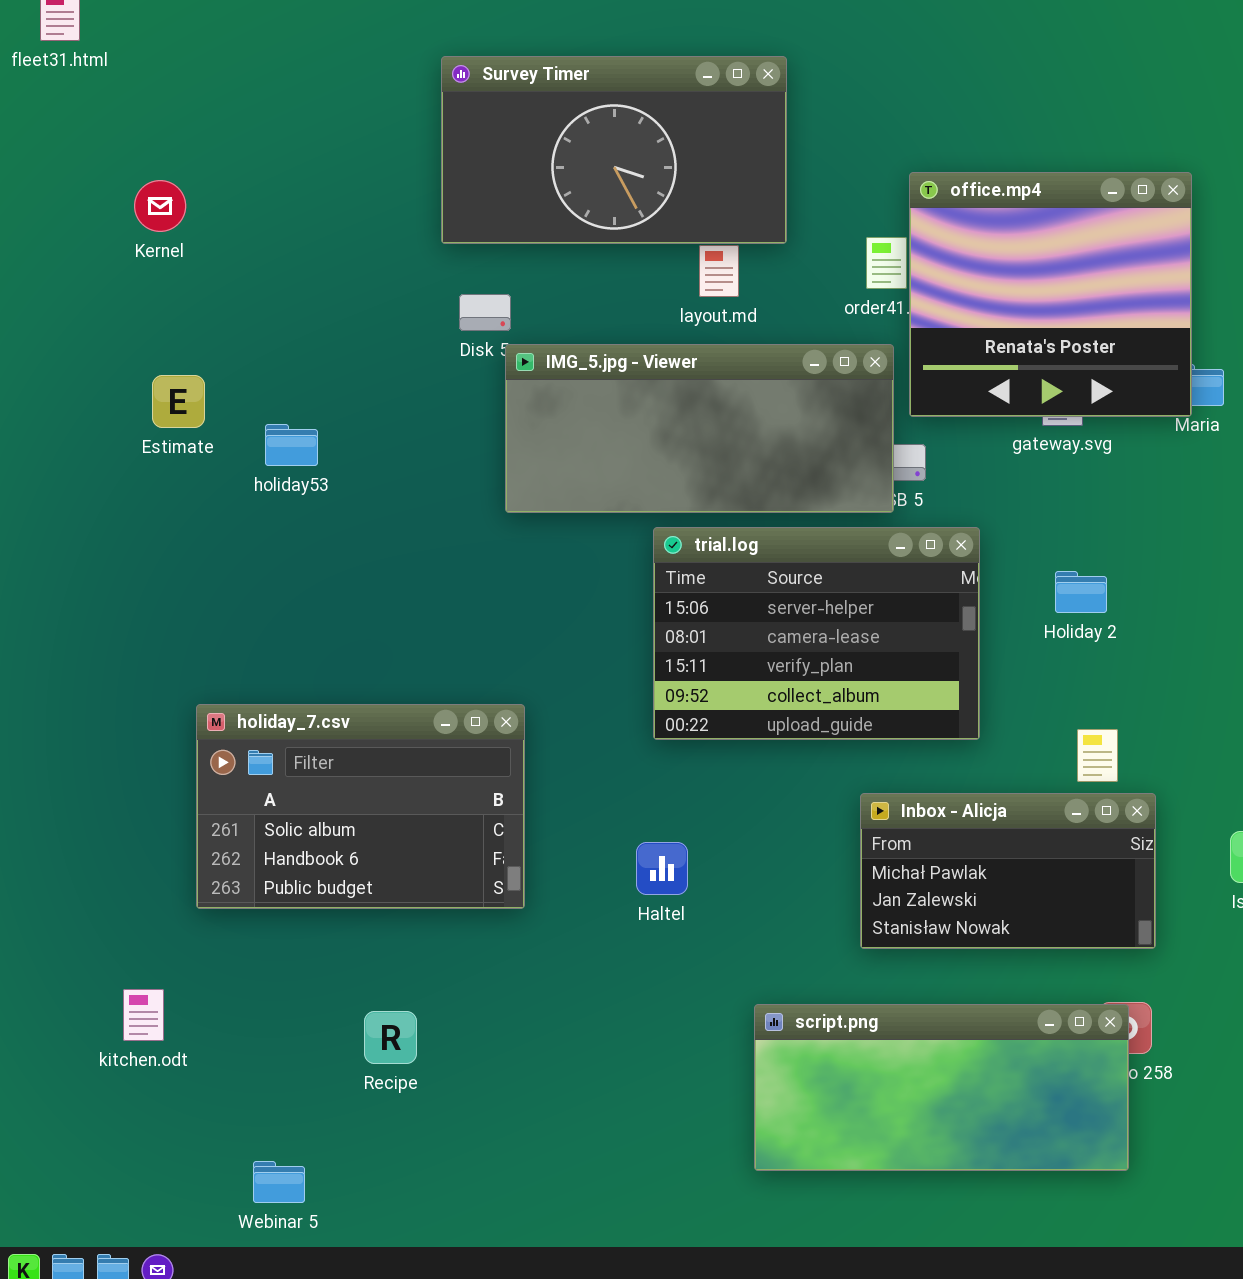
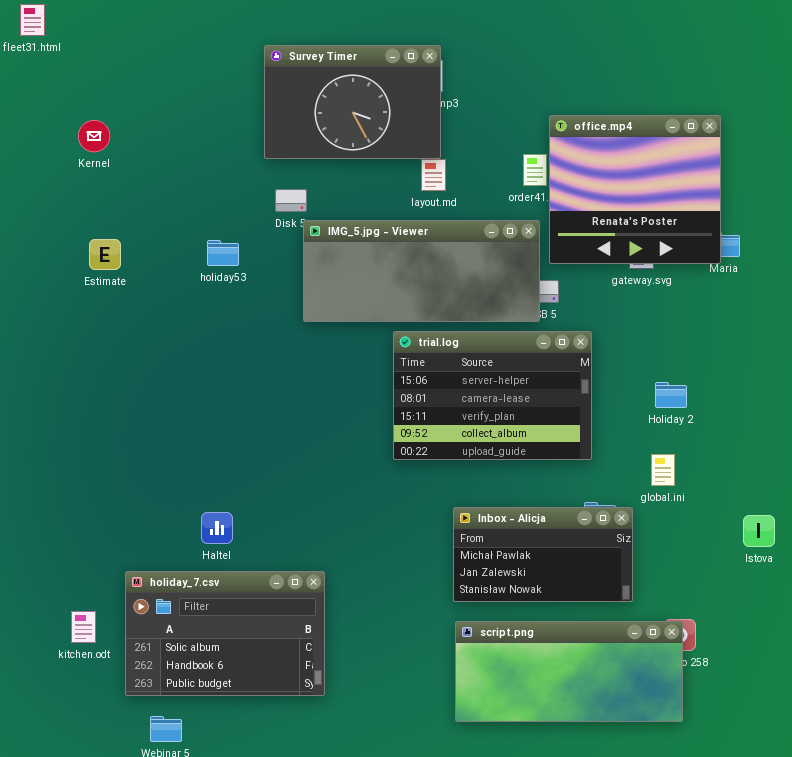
Survey Timer: [441,56,787,244] -> [264,45,441,159], resized
holiday53: [265,424,318,466] -> [207,240,239,266], moved
Holiday 2: [1055,571,1107,613] -> [655,382,687,408], moved
holiday_7.csv: [196,704,525,909] -> [125,571,325,696], moved
Inbox - Alicja: [860,793,1156,949] -> [453,507,633,602], moved
Haltel: [636,842,688,895] -> [201,512,233,544], moved

